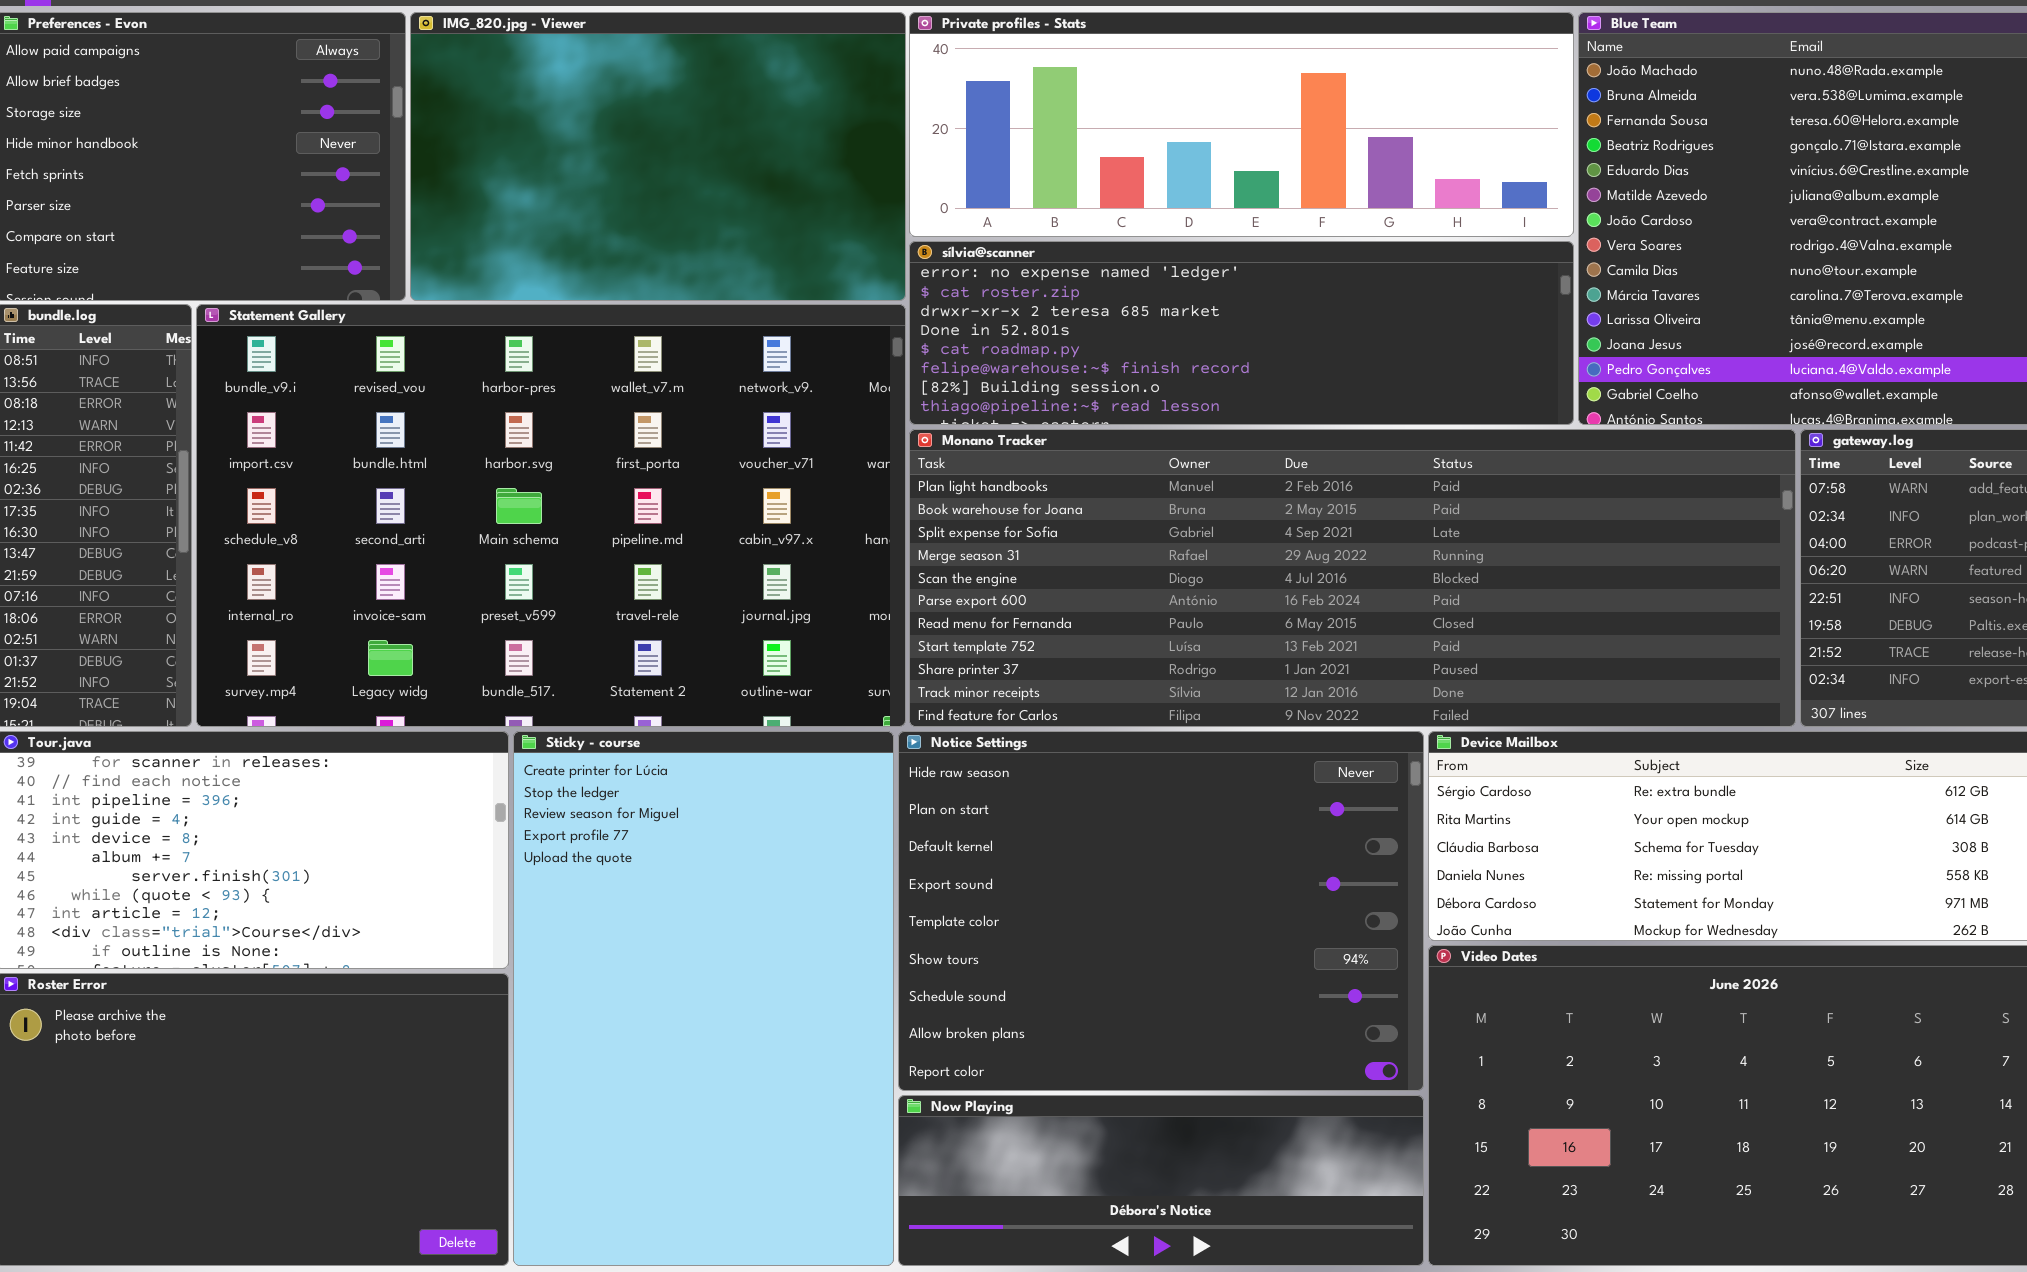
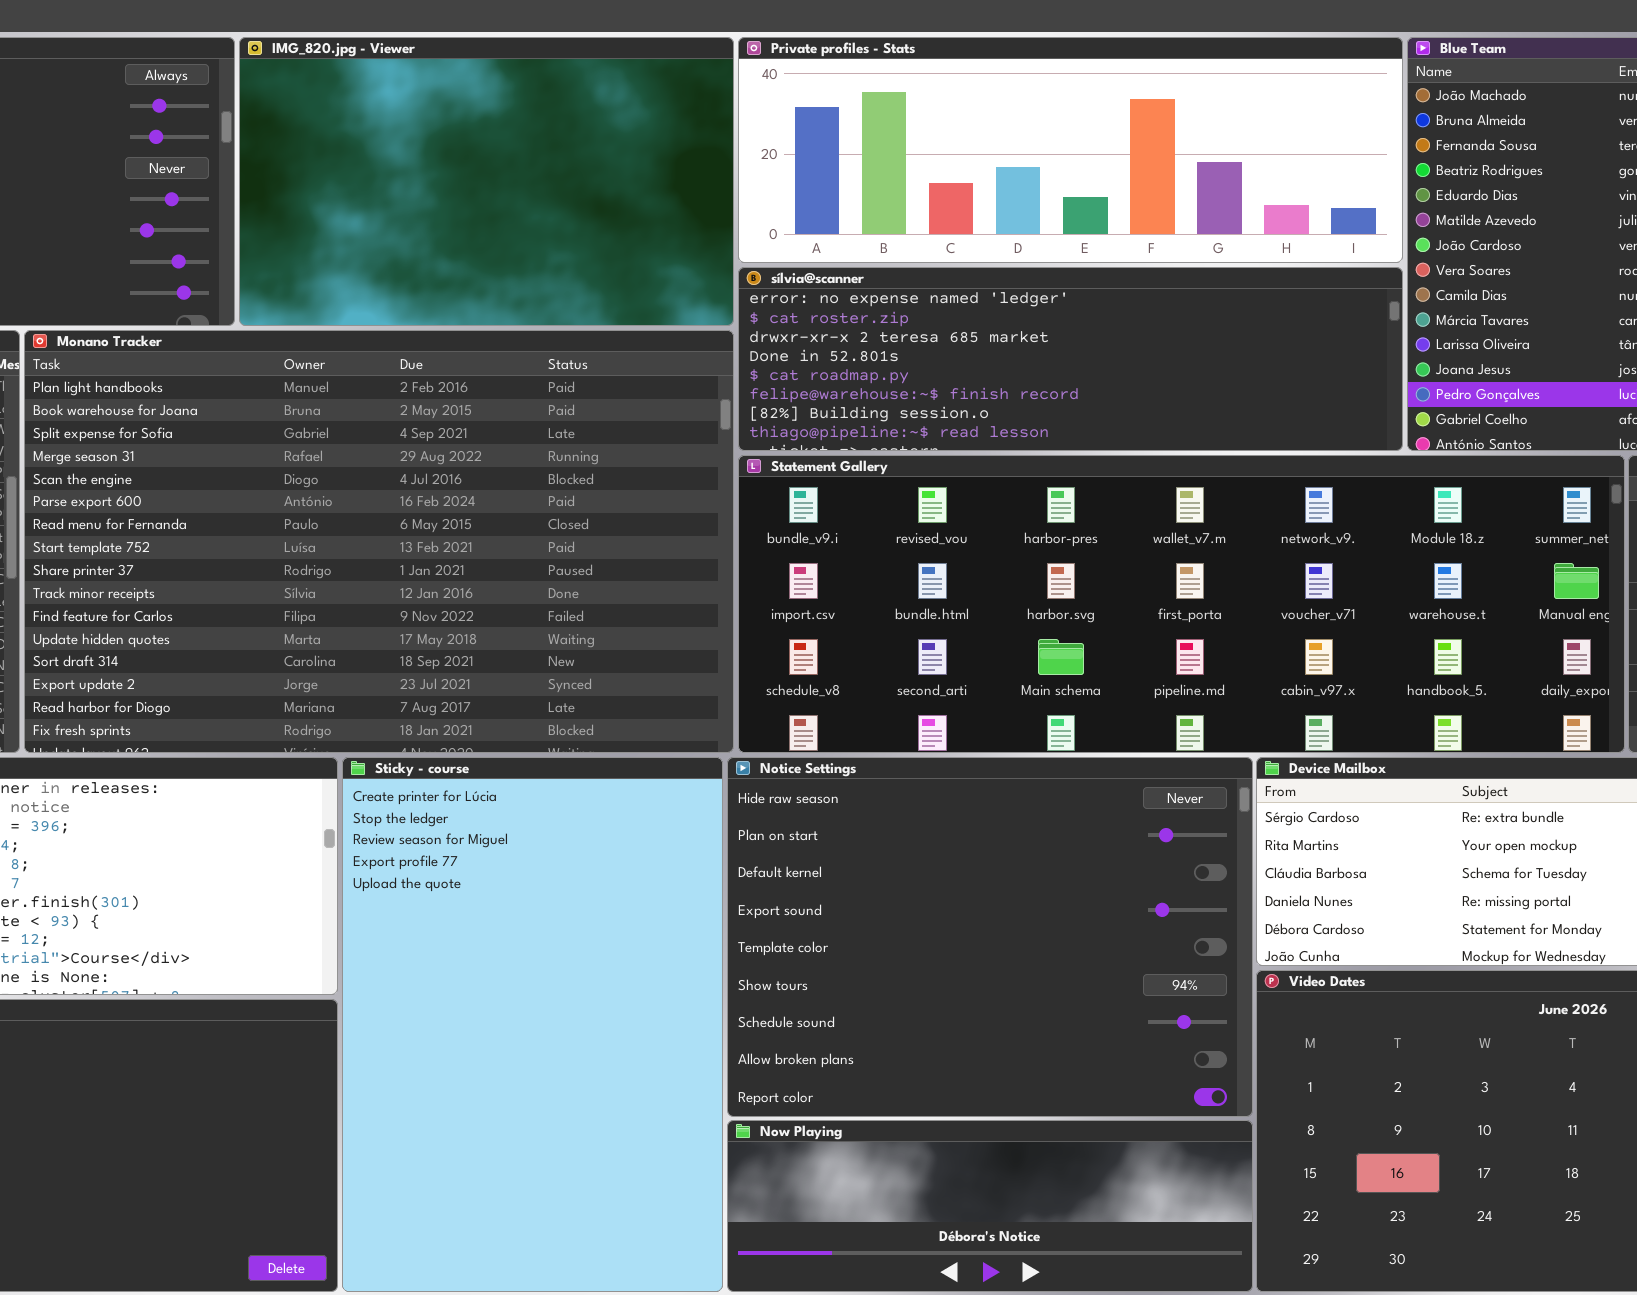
Statement Gallery: [196,304,906,727] -> [738,455,1625,753], moved, resized
Monano Tracker: [909,429,1796,727] -> [24,330,734,753], moved, resized

